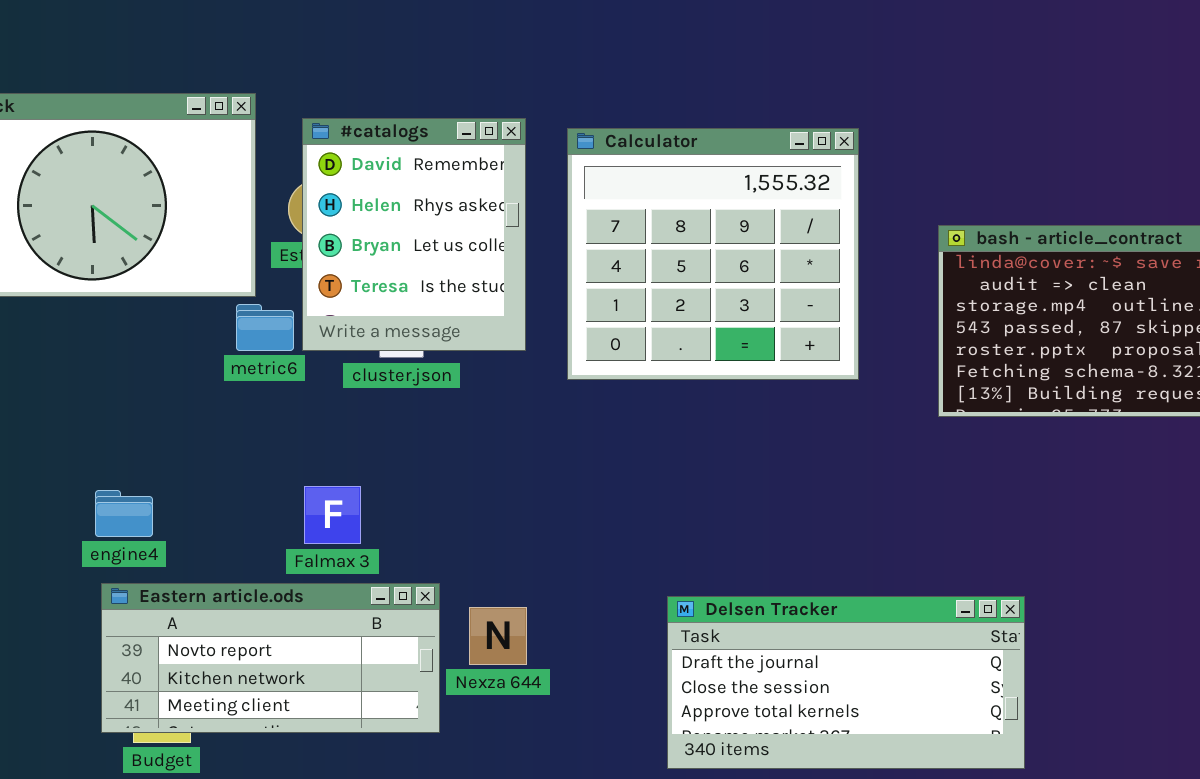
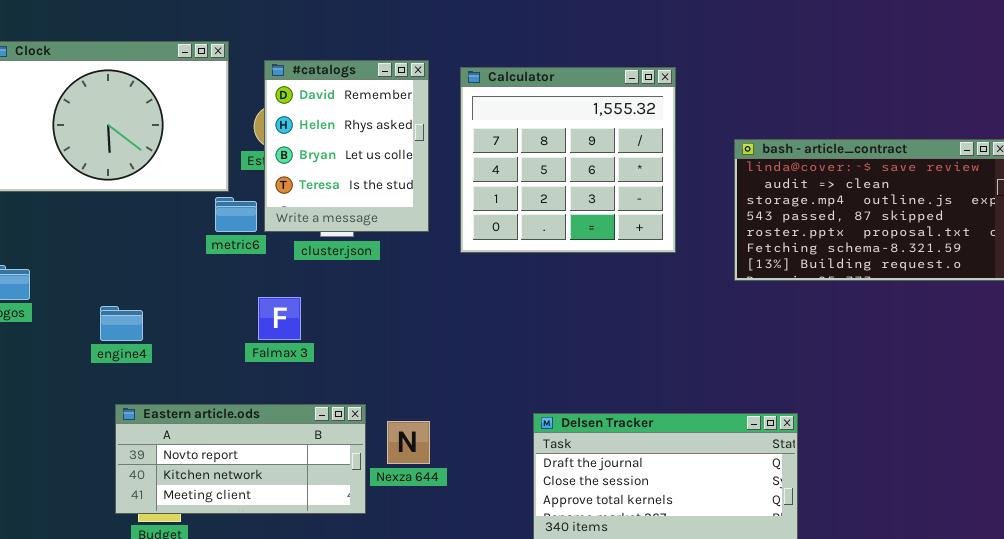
Falmax 3: [304,486,361,544] -> [258,297,301,340], moved
engine4: [95,490,153,537] -> [100,306,143,341], moved

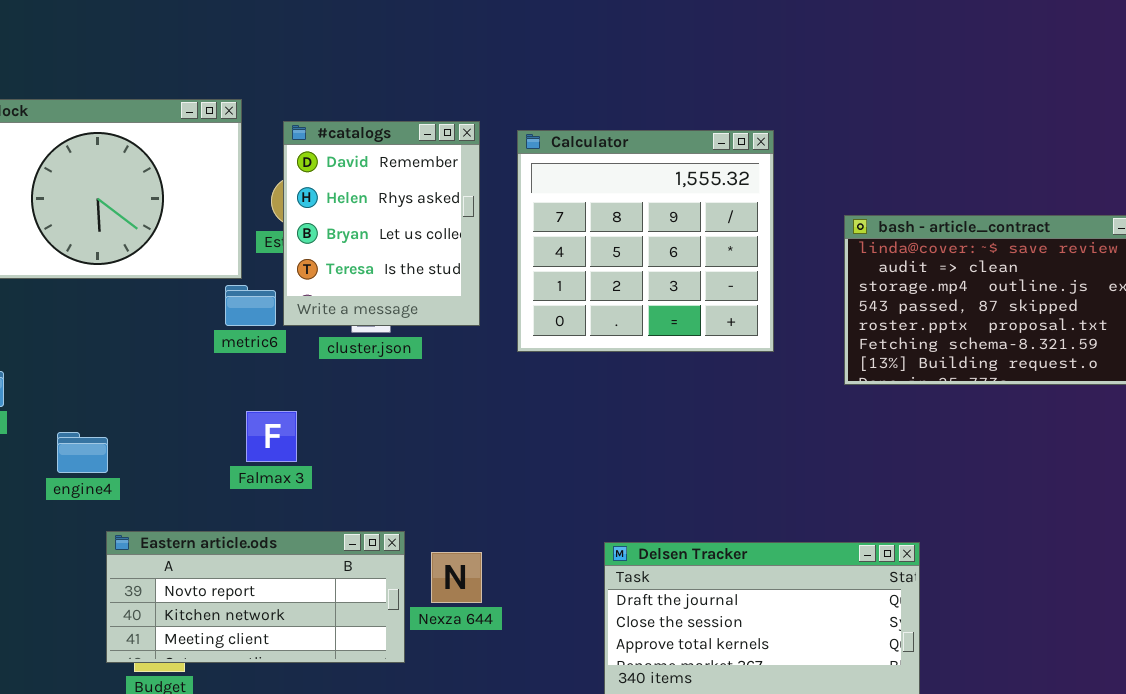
Falmax 3: [258,297,301,340] -> [246,411,297,462], moved
engine4: [100,306,143,341] -> [57,432,108,473], moved

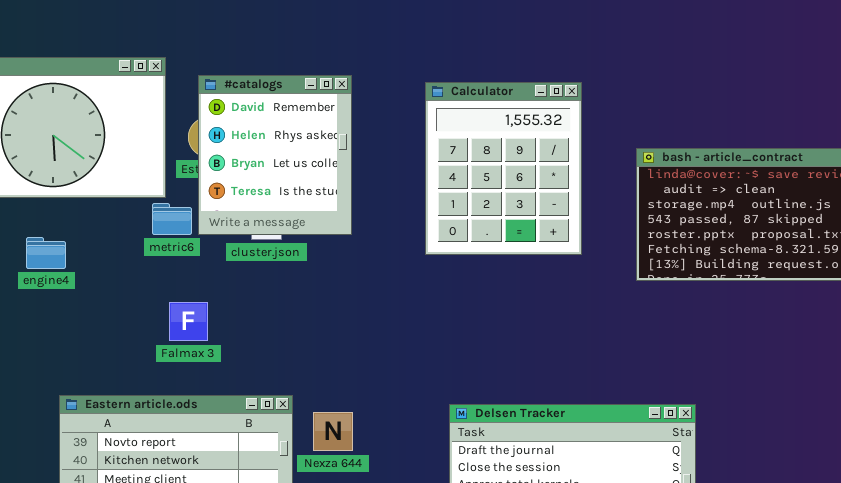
Calculator: [517,130,774,352] -> [425,82,582,255], resized
engine4: [57,432,108,473] -> [26,237,66,269], moved

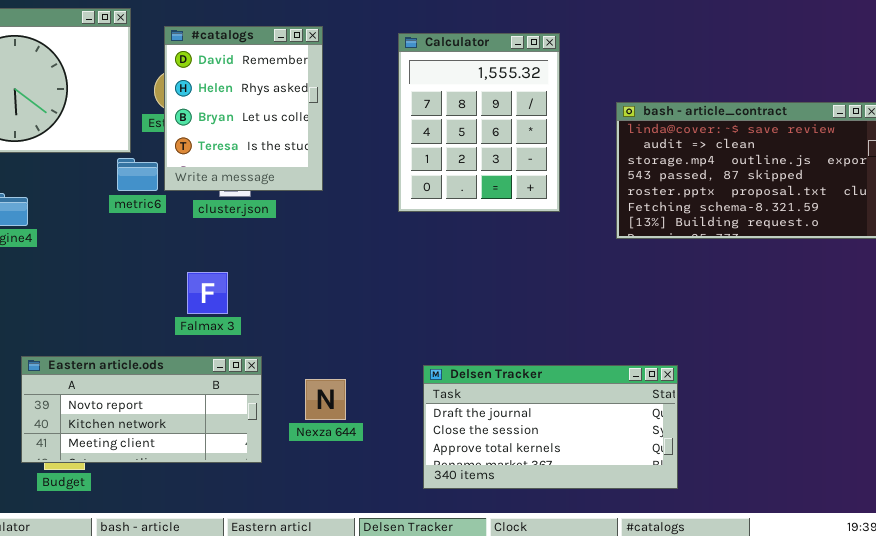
Falmax 3: [169,302,208,341] -> [187,272,228,314], moved
Nexza 644: [313,412,353,451] -> [305,379,346,420], moved

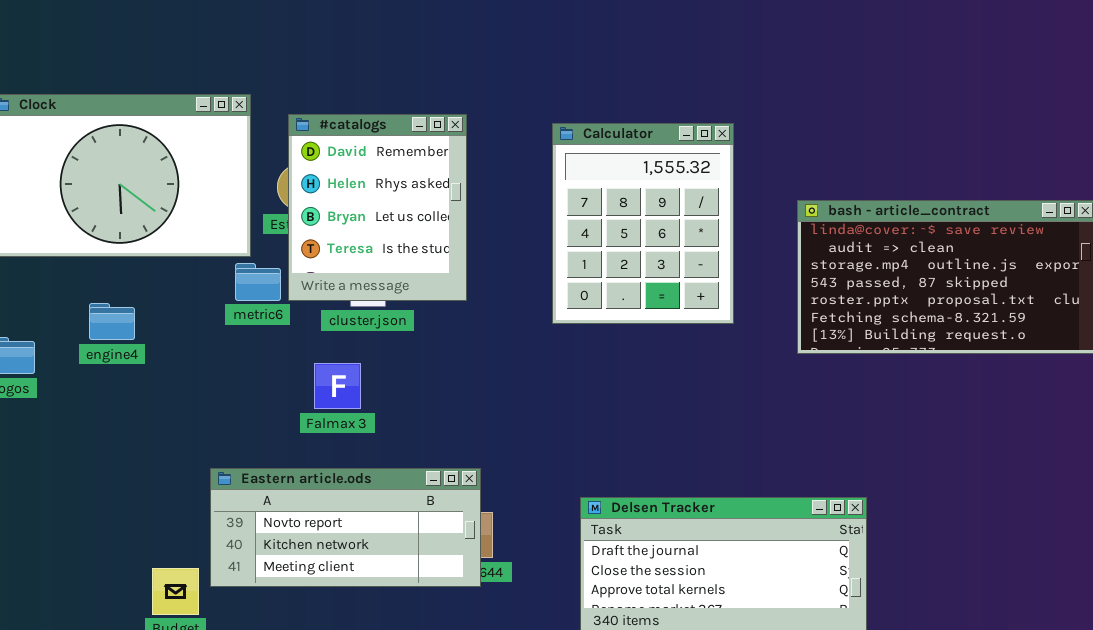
Falmax 3: [187,272,228,314] -> [314,363,361,409], moved
Eastern article.ods: [21,356,262,463] -> [210,468,481,587], moved

